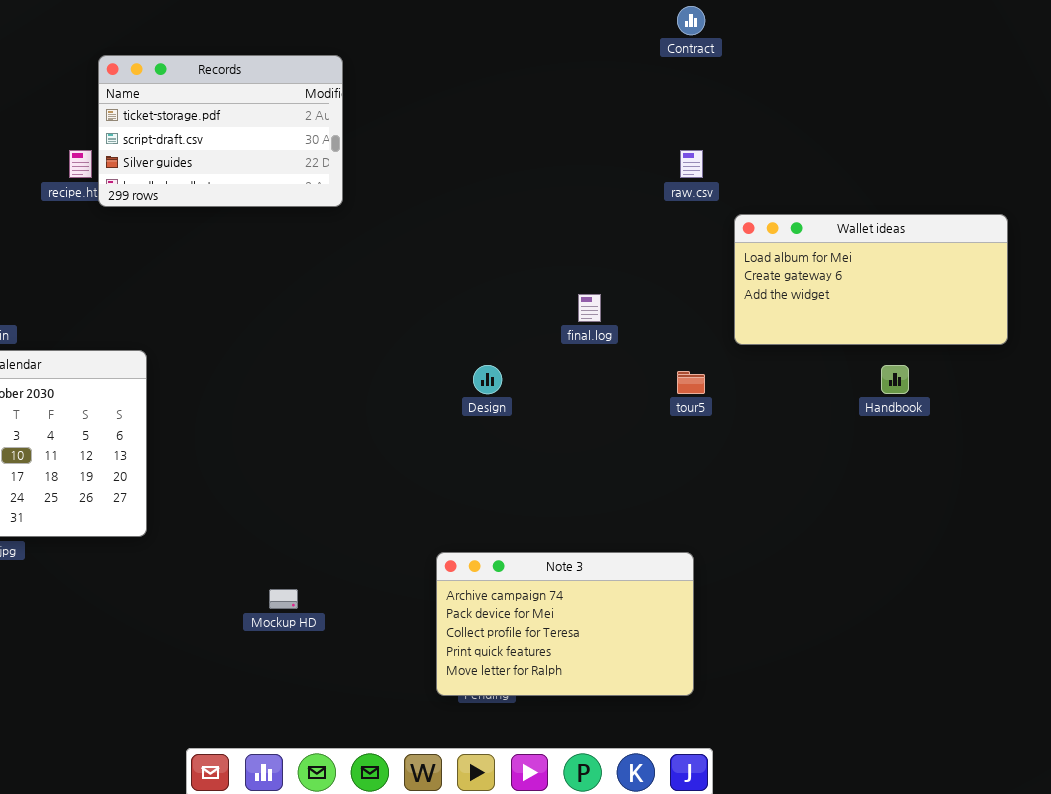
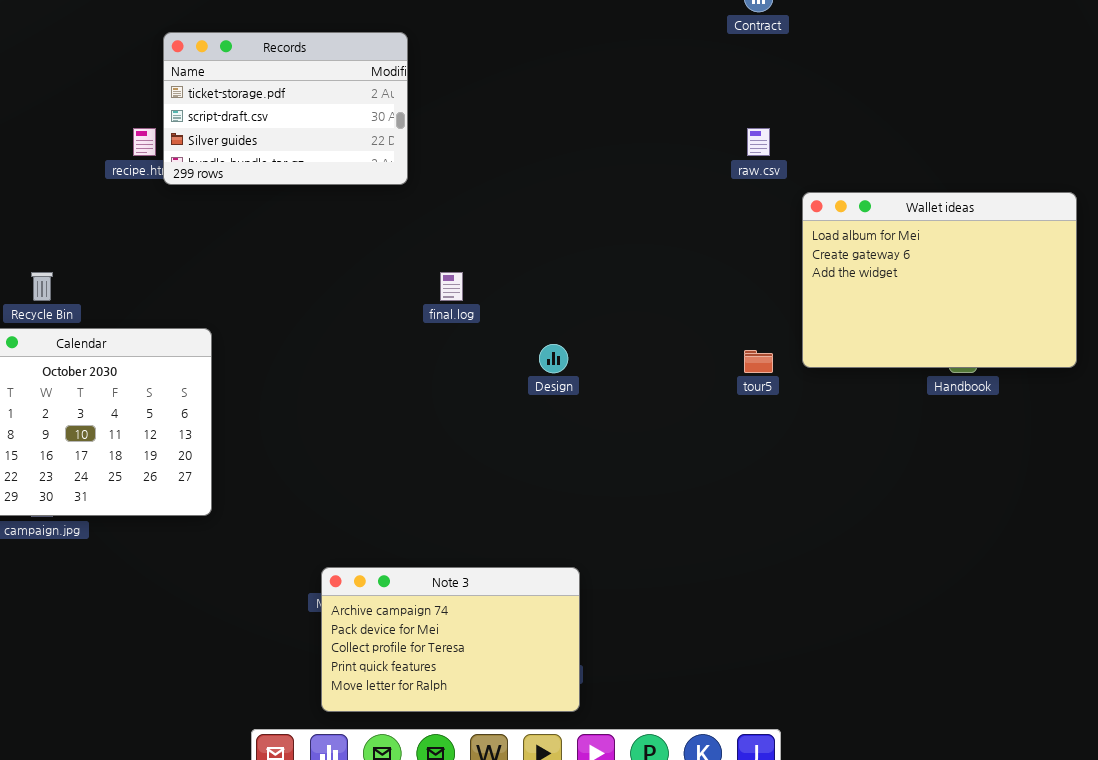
Wallet ideas: [734,214,1008,345] -> [802,192,1077,368], resized
final.log: [578,294,601,322] -> [440,272,463,301], moved
Note 3: [436,552,694,696] -> [321,567,580,712], moved

